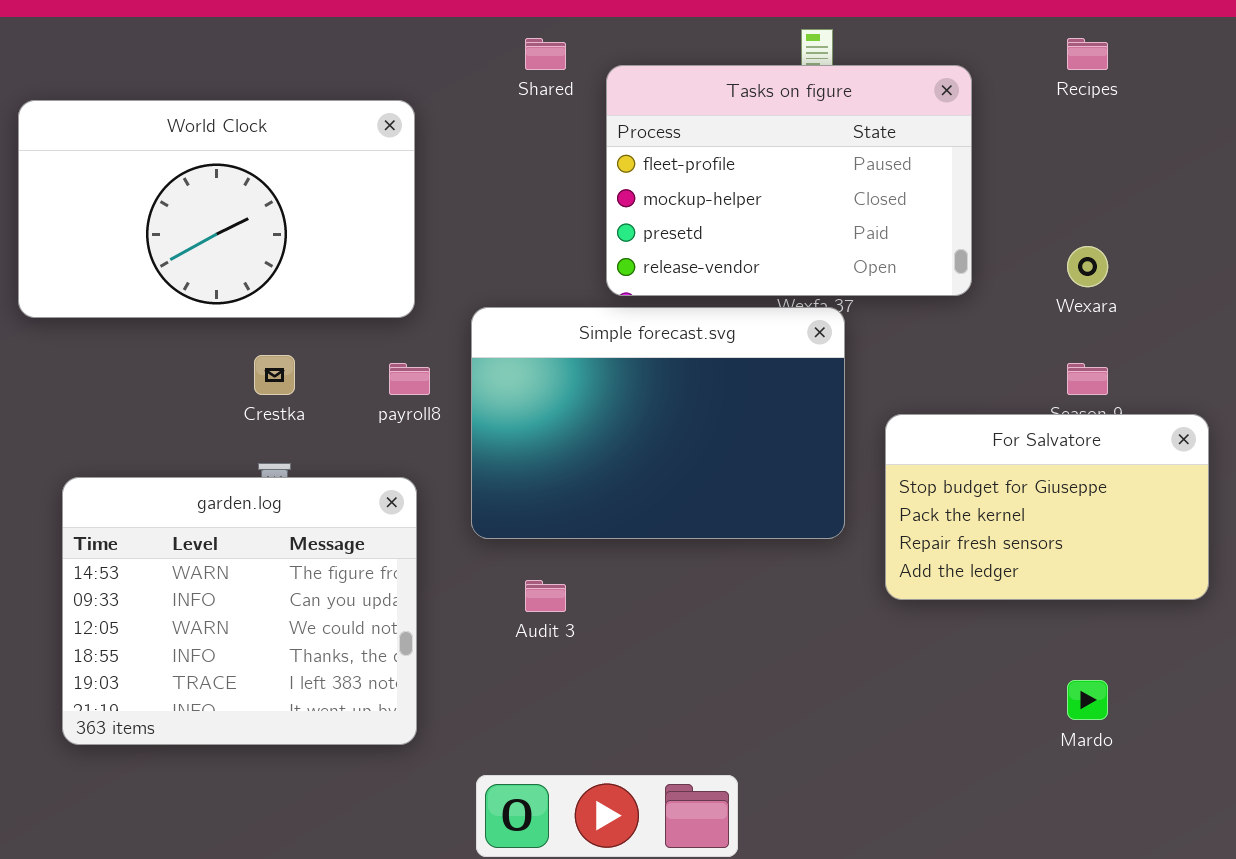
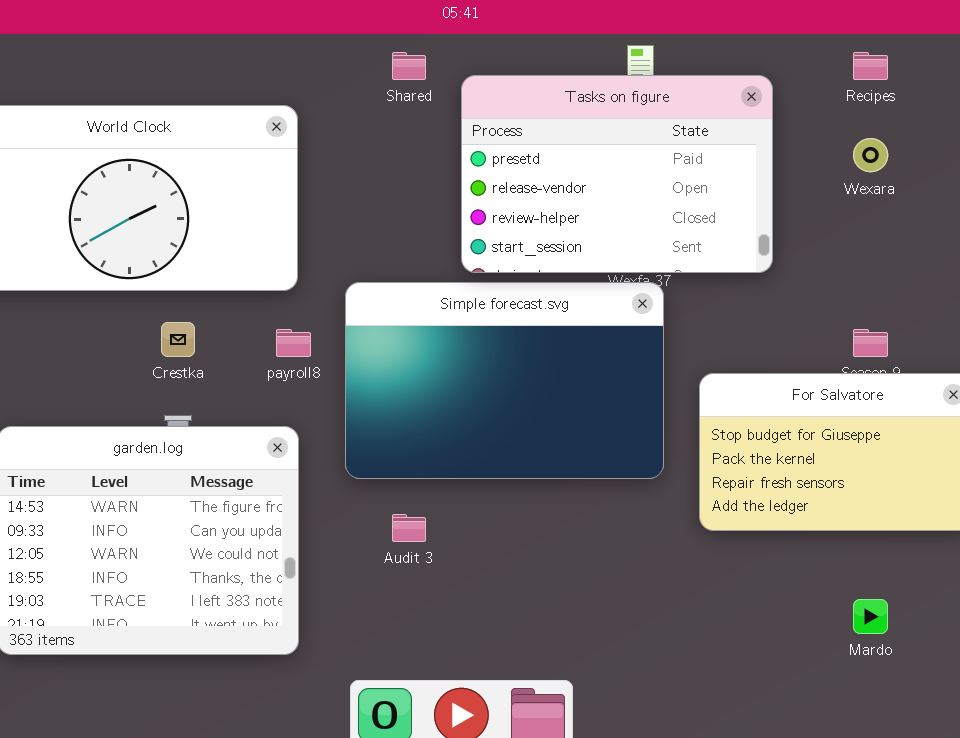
Tasks on figure: [606,65,972,296] -> [461,75,773,273], scrolled down 2 rows
Wexara: [1067,246,1108,287] -> [853,138,888,172], moved

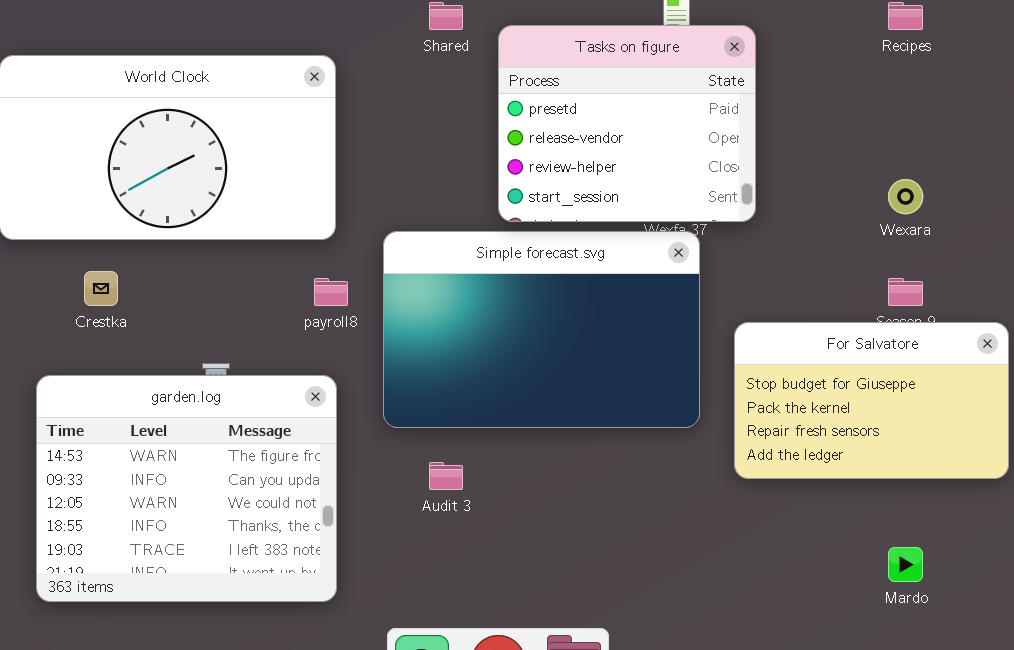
Tasks on figure: [461,75,773,273] -> [498,25,756,222], resized
Wexara: [853,138,888,172] -> [888,179,923,214], moved
Crestka: [161,322,195,357] -> [84,271,118,306], moved

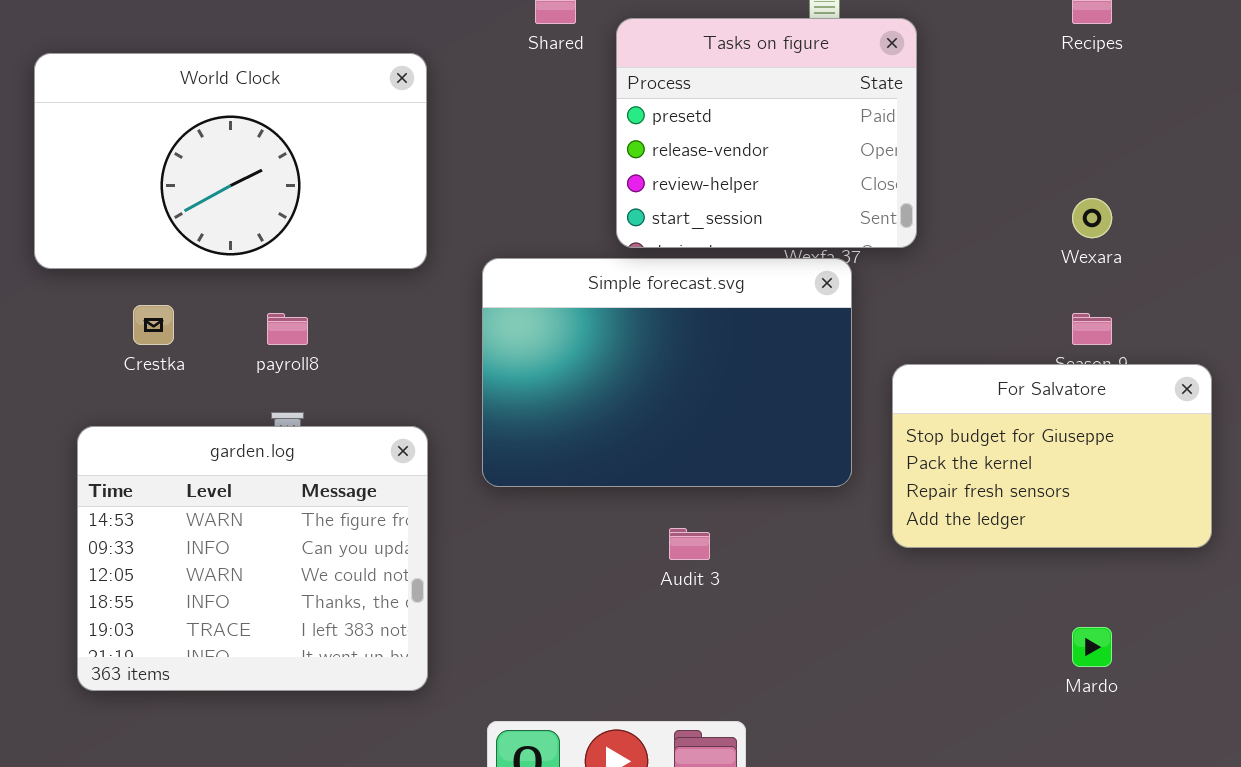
payroll8: [314,278,348,306] -> [267,313,308,345], moved
Audit 3: [429,462,463,490] -> [669,528,710,560], moved

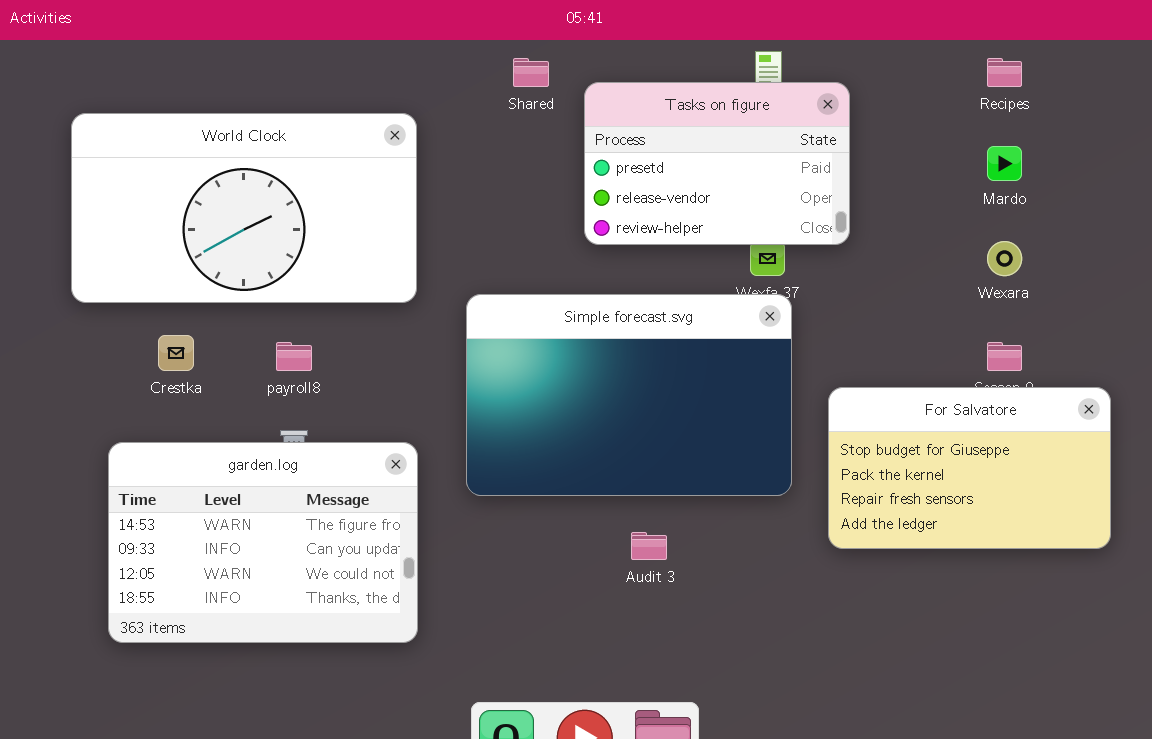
Tasks on figure: [616,18,917,248] -> [584,82,850,245], resized
garden.log: [77,426,428,691] -> [108,442,418,643], resized
Mardo: [1072,627,1112,667] -> [987,146,1022,181], moved

